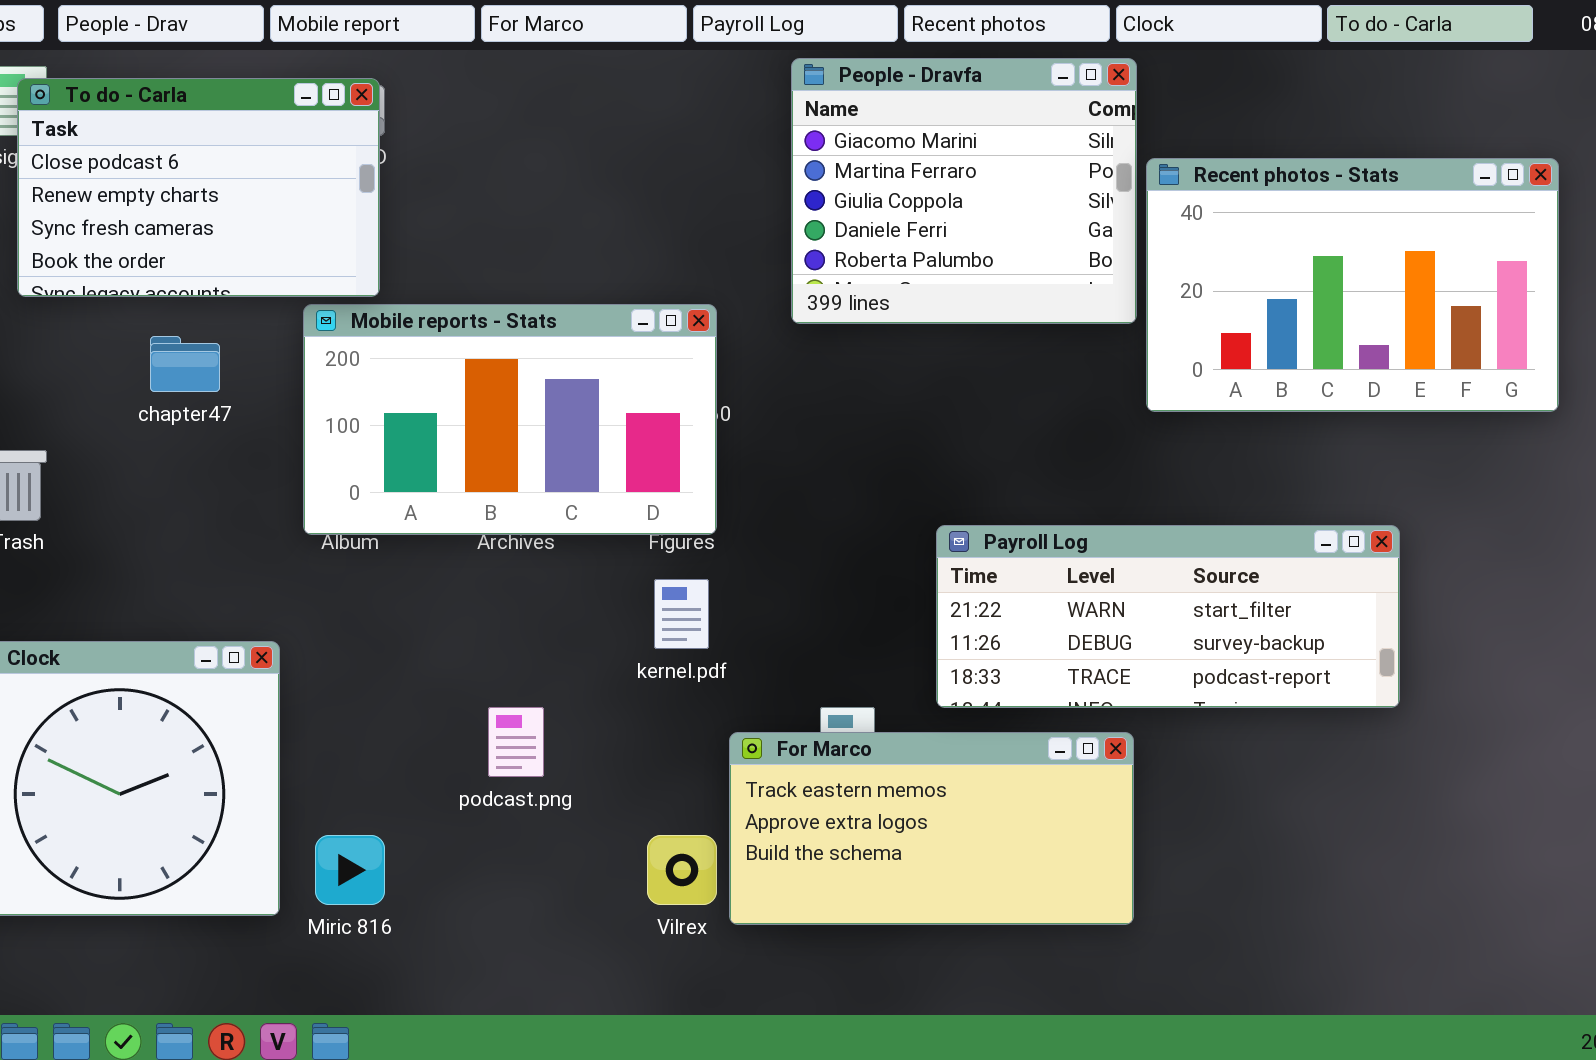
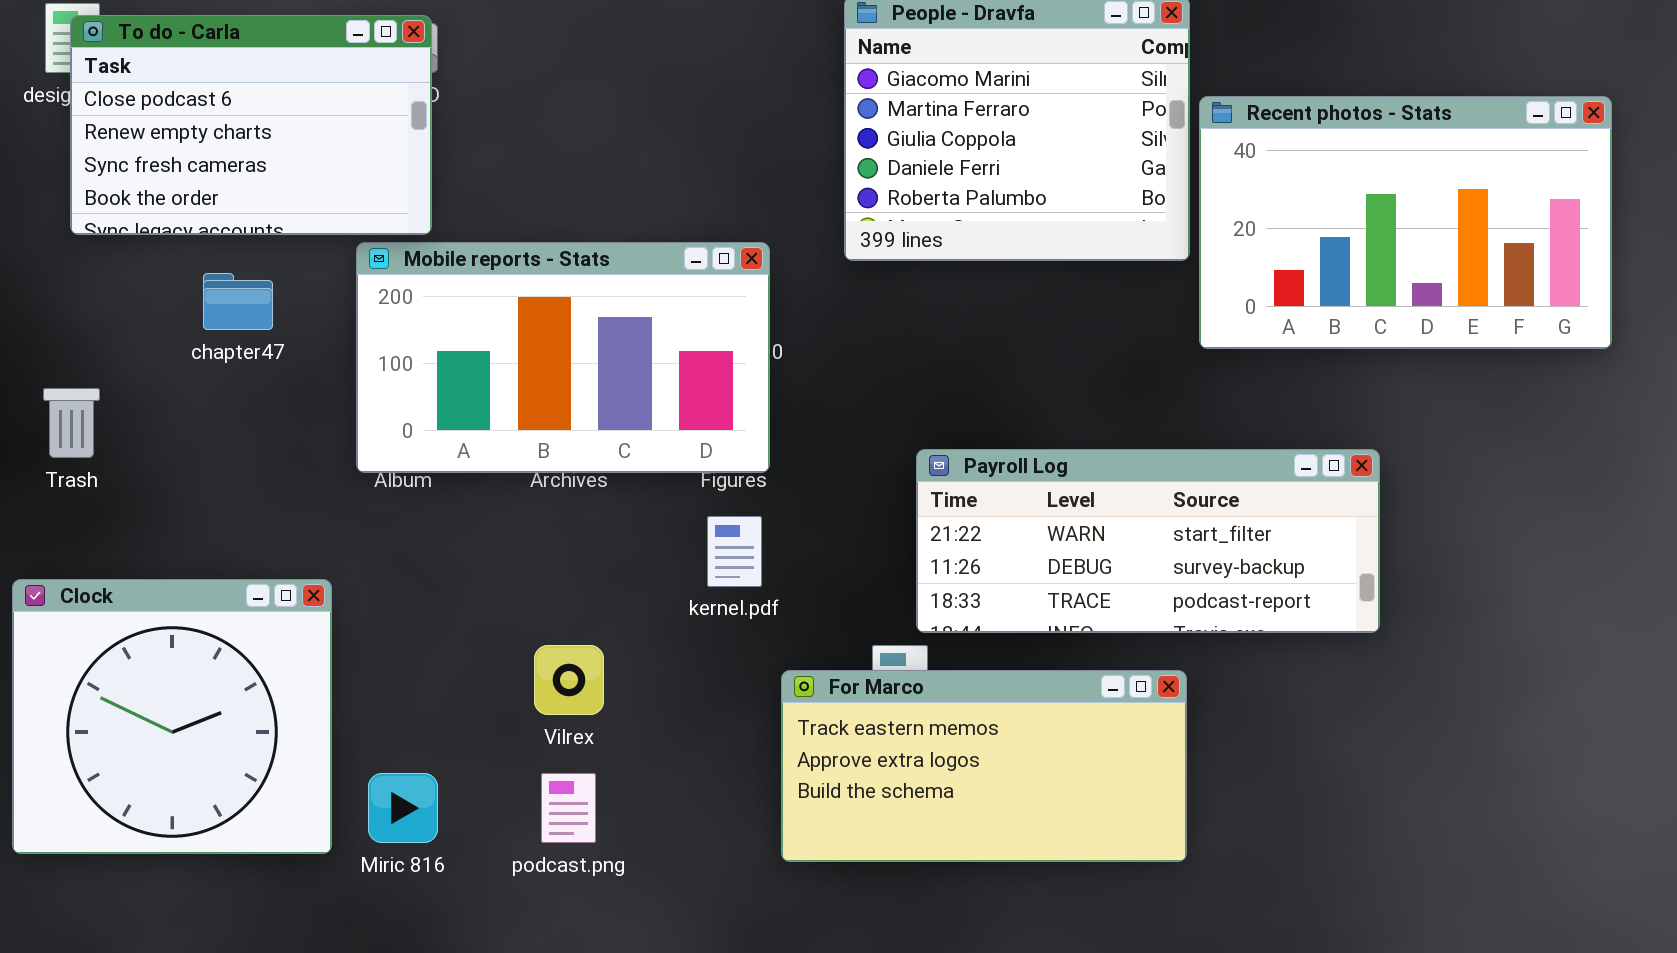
Payroll Log: [936,525,1400,708] -> [916,449,1380,633], moved
podcast.png: [488,707,544,777] -> [541,773,596,843], moved
Vilrex: [647,835,717,905] -> [534,645,604,715], moved

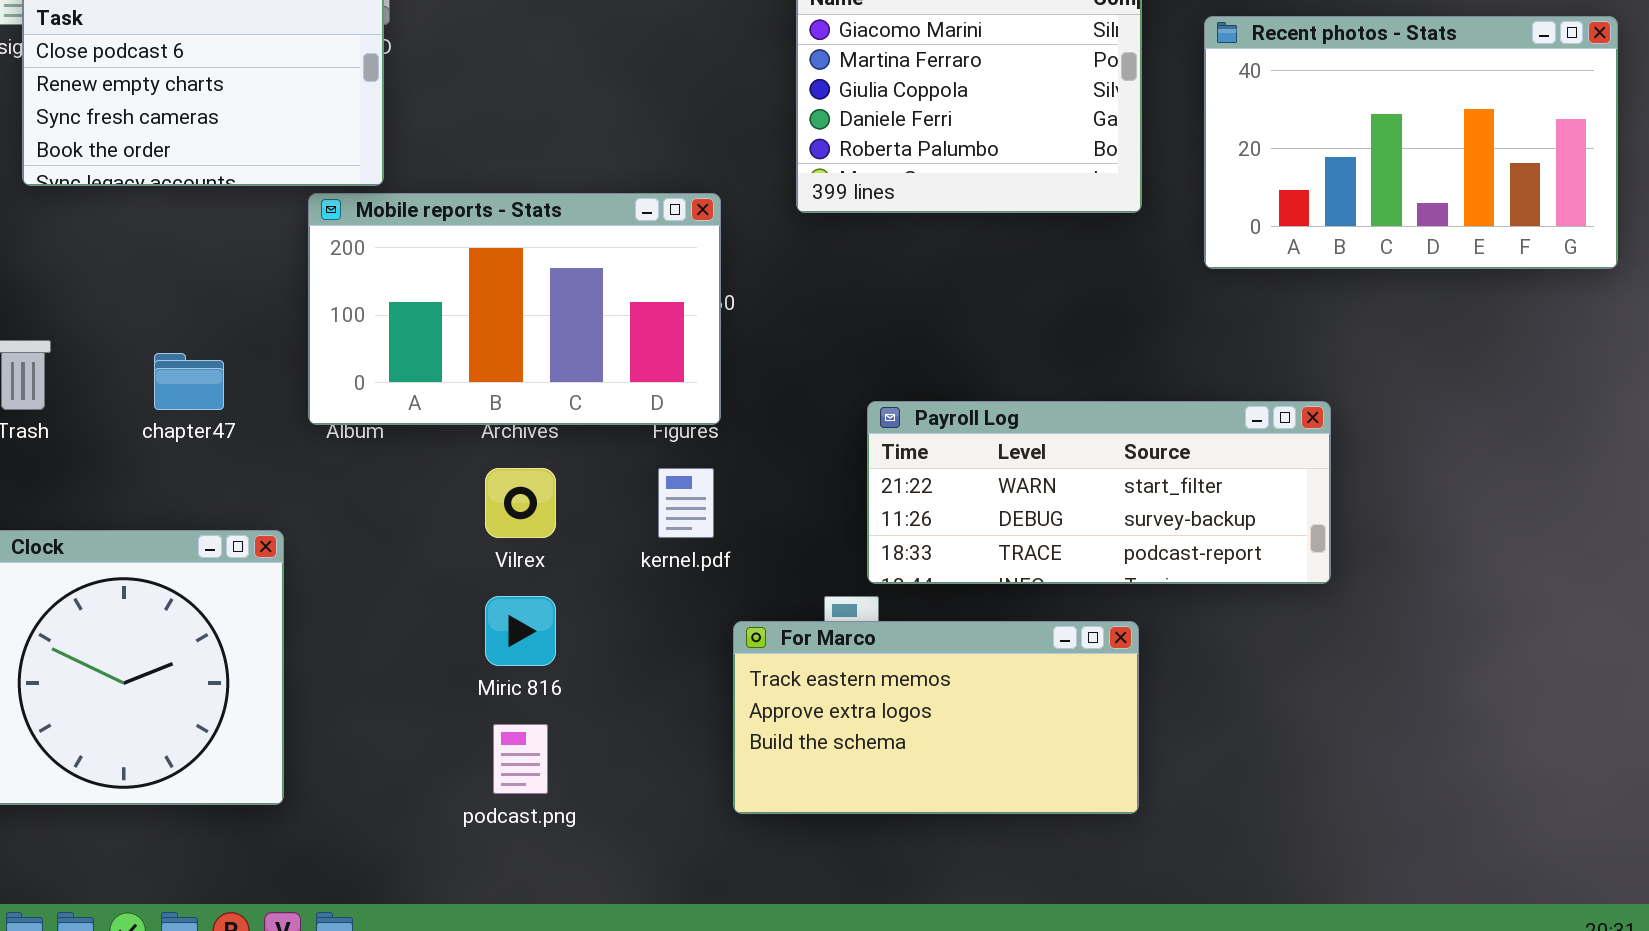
Recent photos - Stats: [1199,96,1612,349] -> [1204,16,1618,269], moved
chapter47: [203,273,273,330] -> [154,353,224,410], moved
Vilrex: [534,645,604,715] -> [485,468,556,538], moved
Miric 816: [368,773,438,843] -> [485,596,556,666], moved

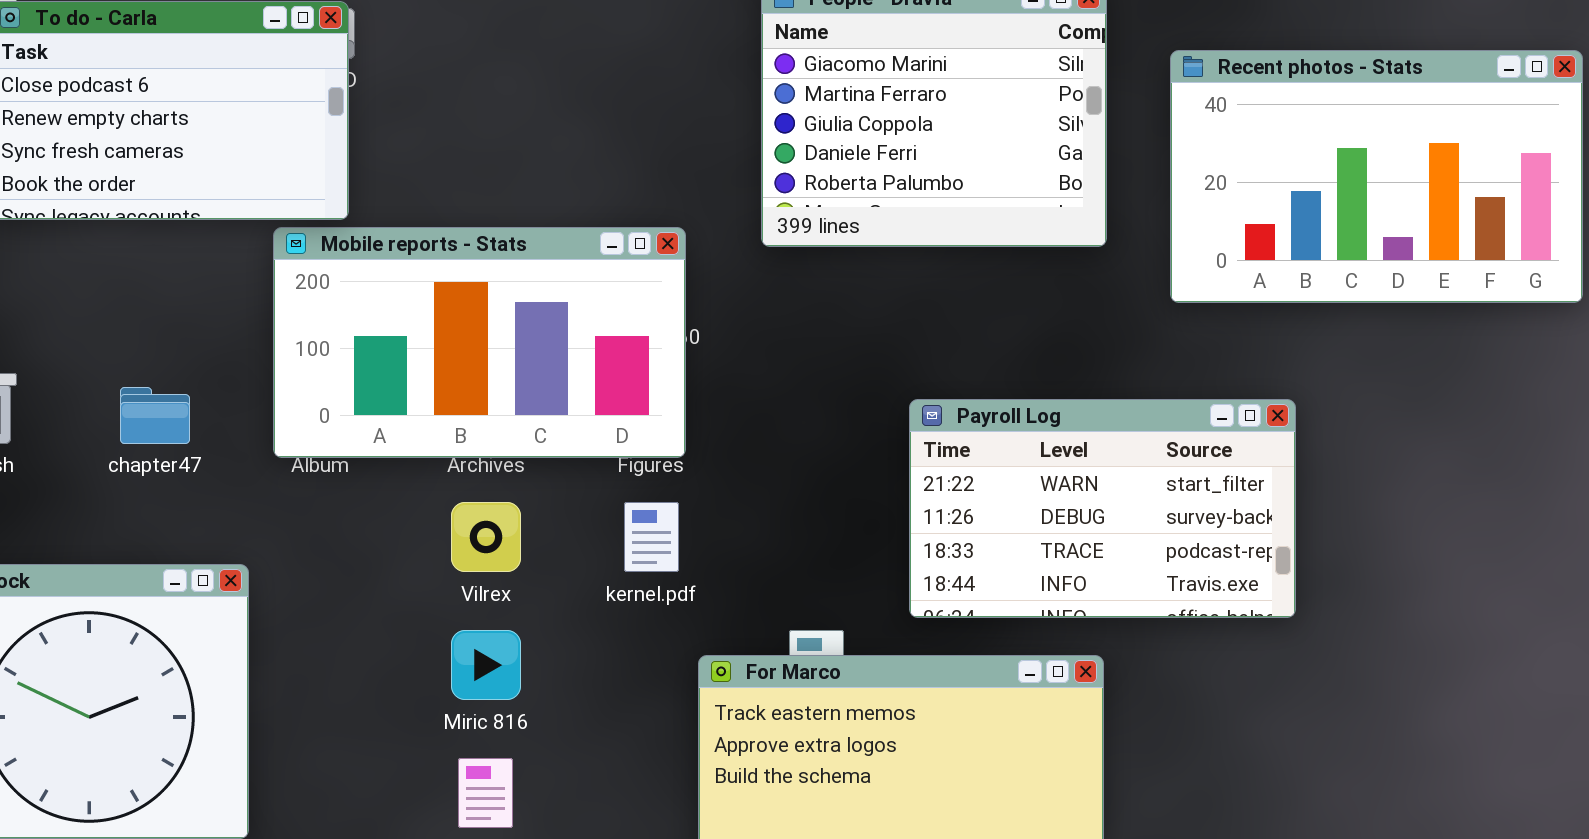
Payroll Log: [867,401,1331,584] -> [909,399,1296,618], resized

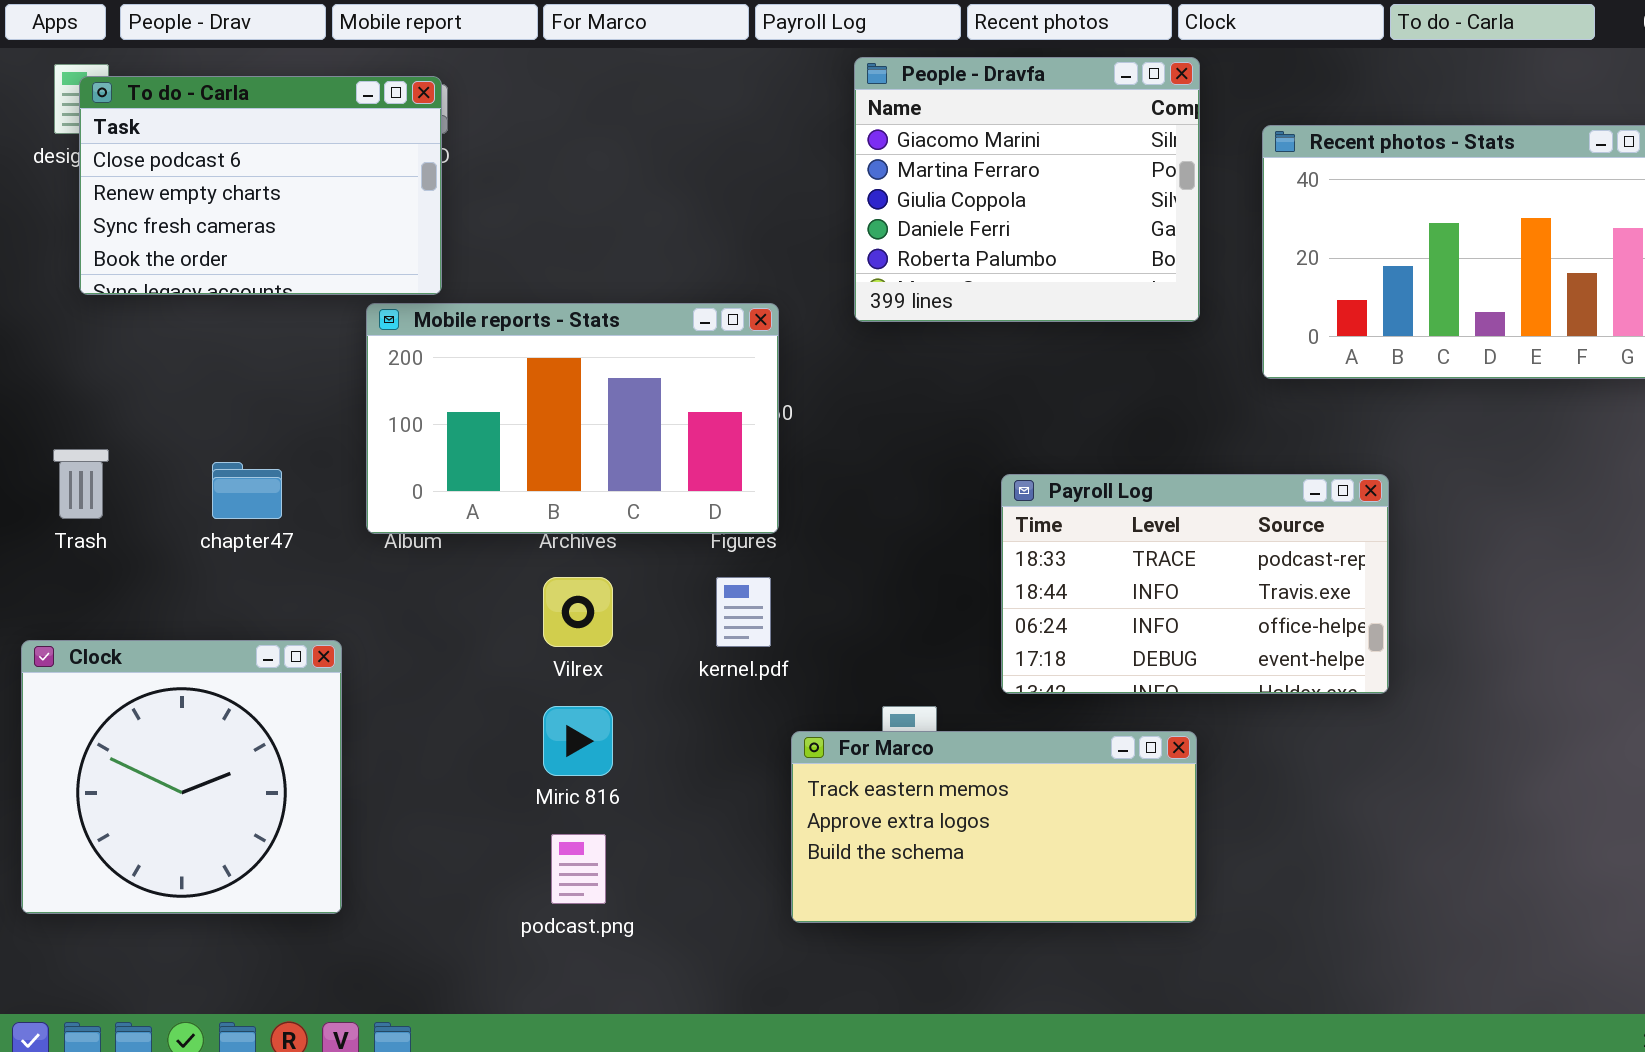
Payroll Log: [909,399,1296,618] -> [1001,474,1389,694], scrolled down 2 rows

